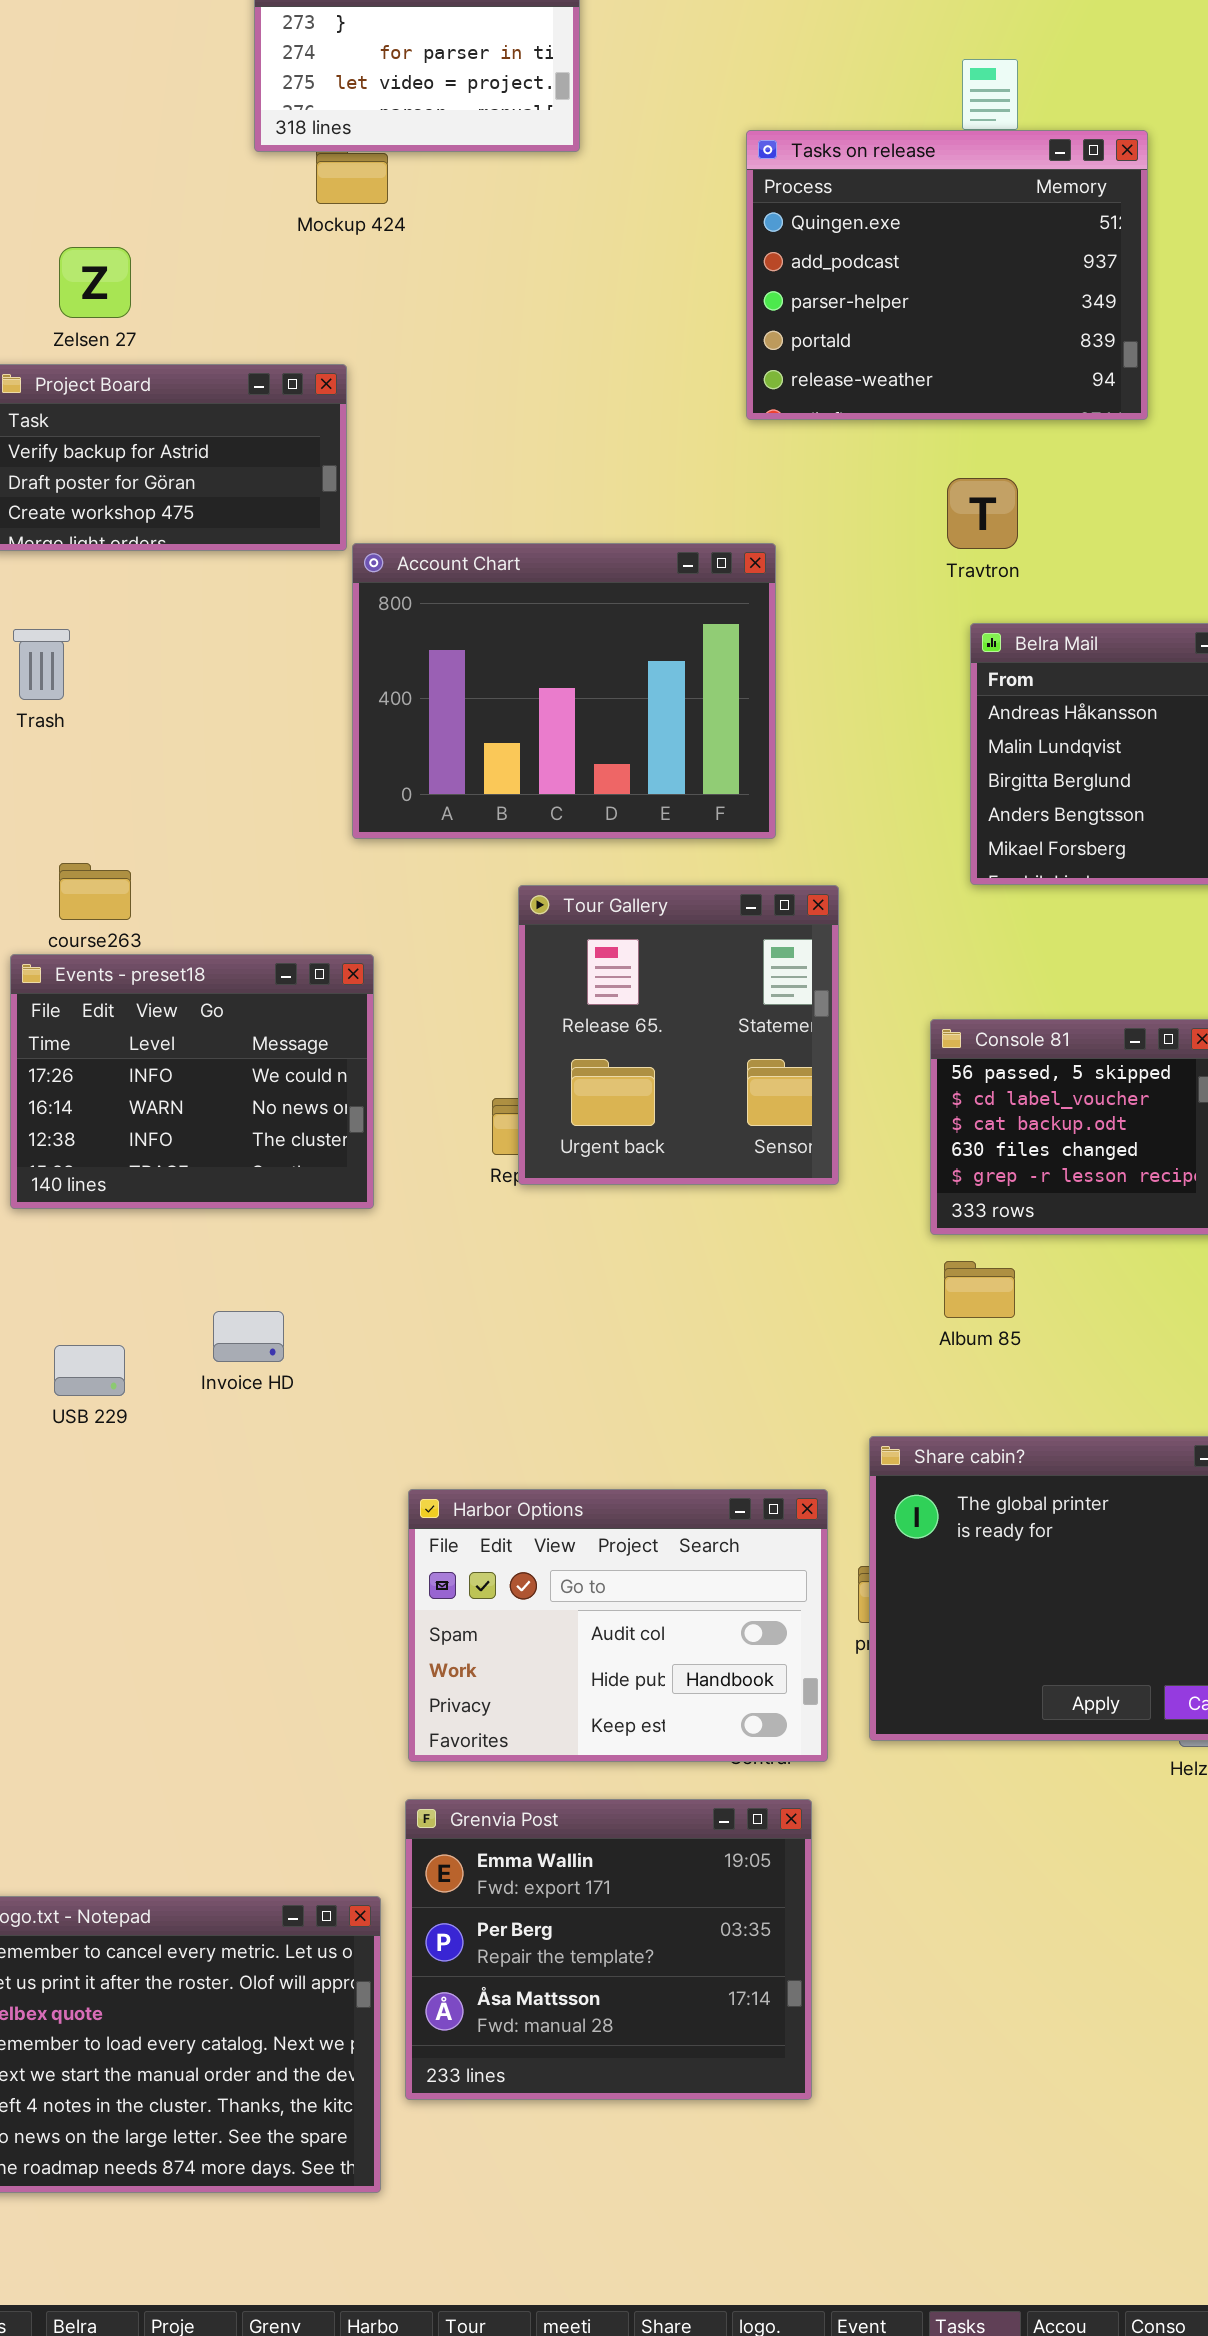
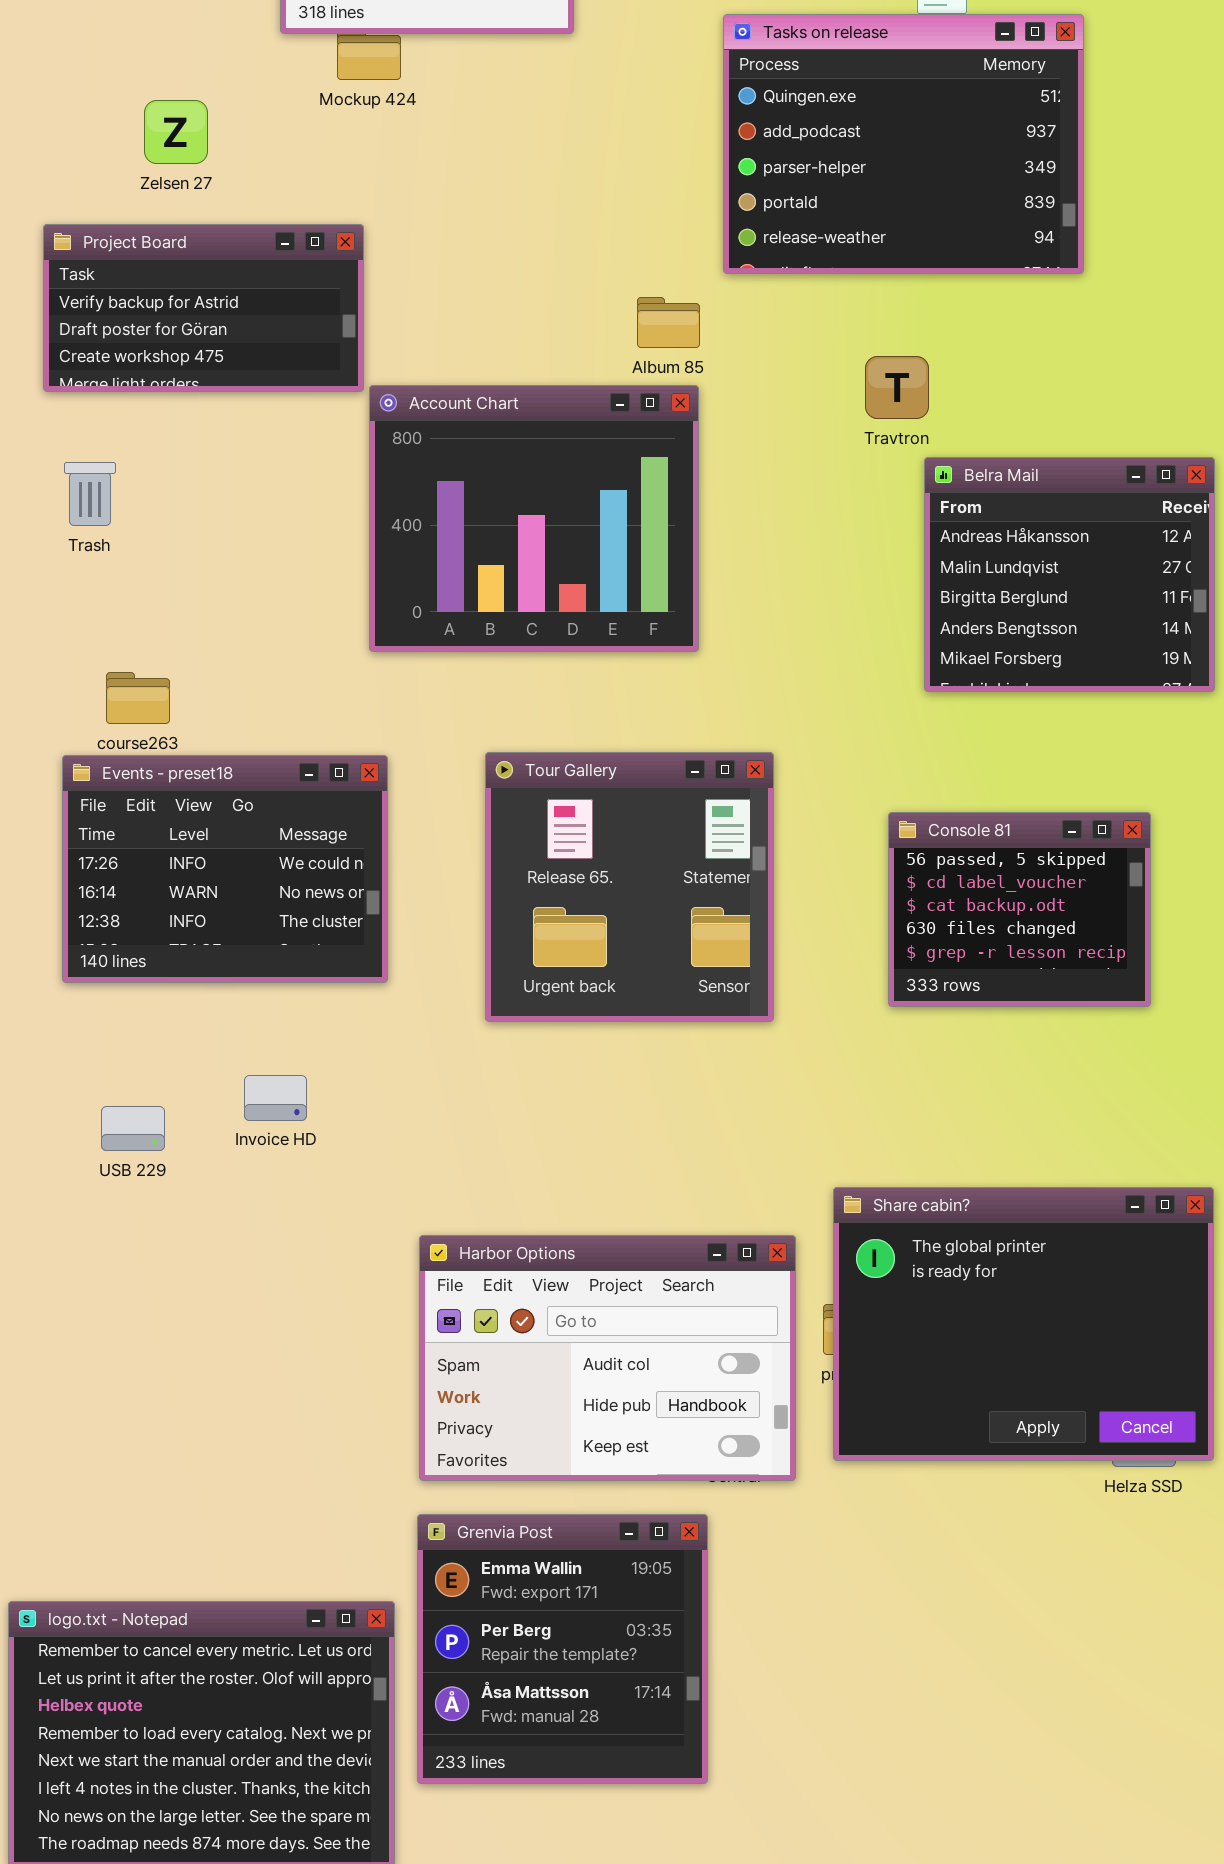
Zelsen 27: [59,247,131,318] -> [144,100,208,164], moved
Travtron: [947,478,1018,549] -> [865,356,929,419], moved
Account Chart: [352,543,776,839] -> [369,385,699,652], resized
Tour Gallery: [518,885,839,1185] -> [485,752,774,1022], moved
Album 85: [944,1261,1015,1318] -> [637,297,700,348], moved
Grenvia Post: [405,1799,812,2100] -> [417,1514,708,1784], resized

